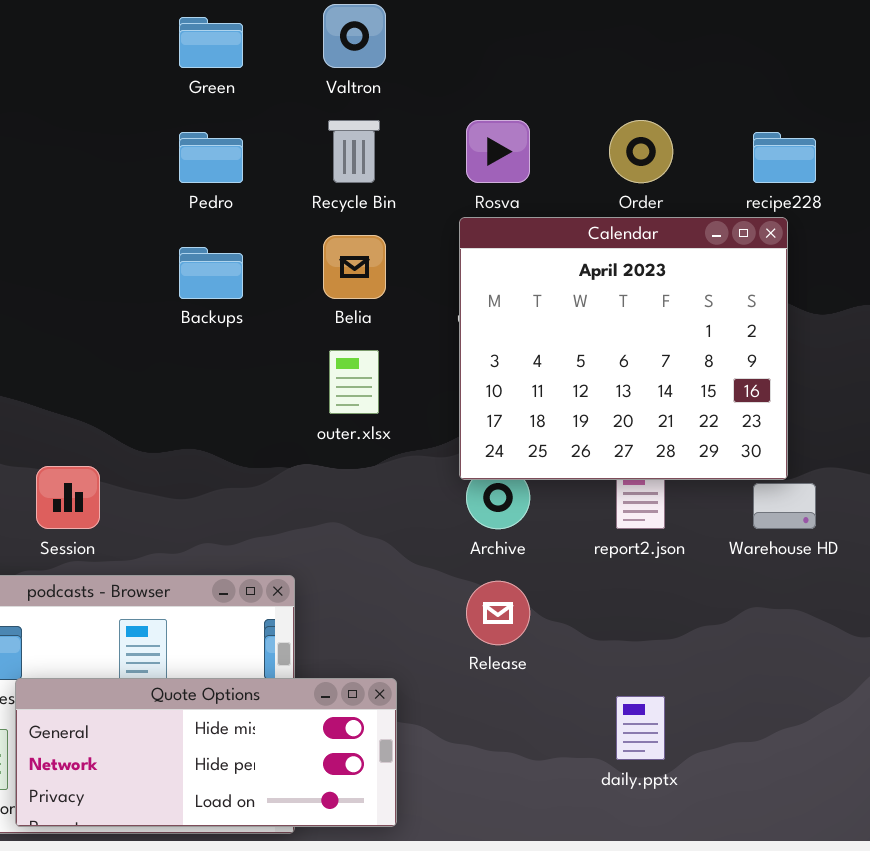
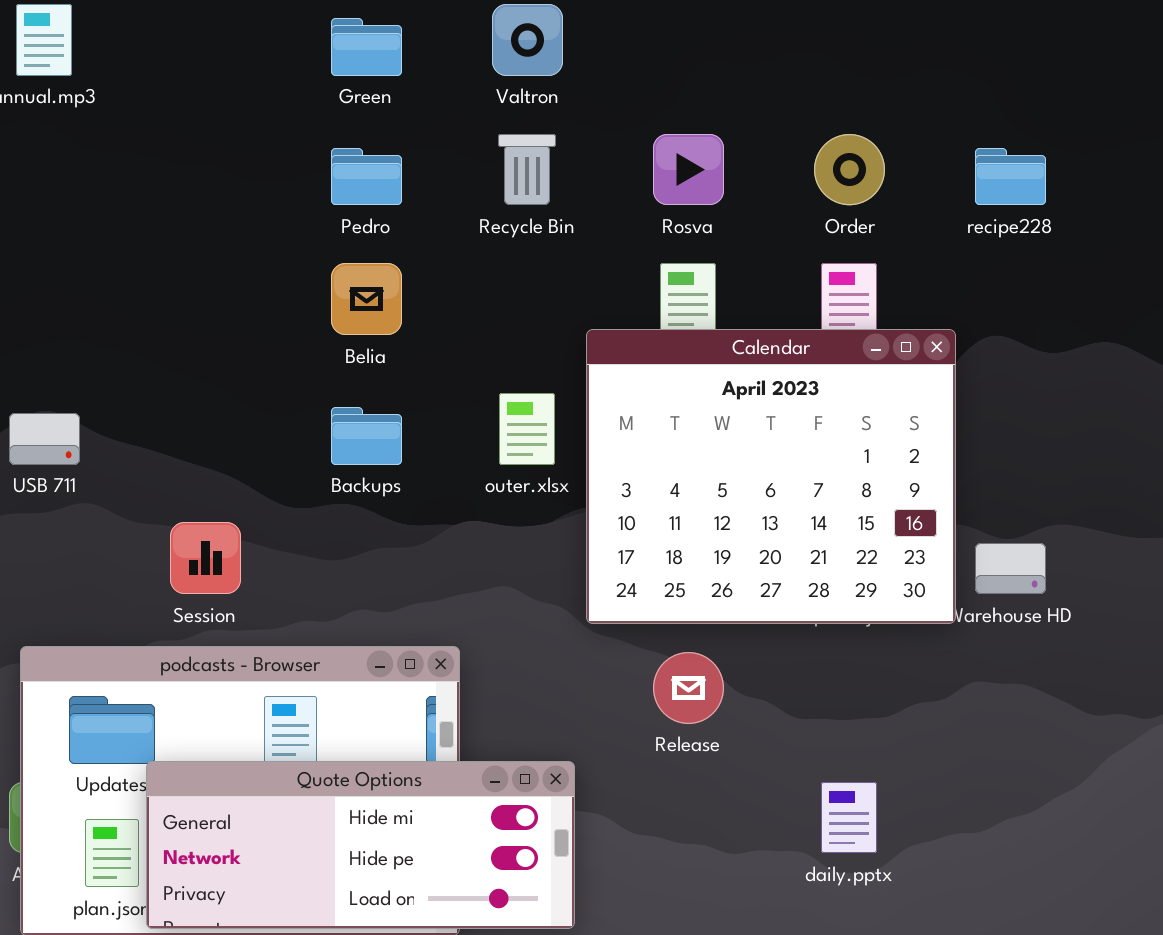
Calendar: [459,217,788,480] -> [586,329,956,624], moved
Belia: [323,235,386,299] -> [331,263,402,335], moved
Backups: [179,247,243,299] -> [331,407,402,465], moved

